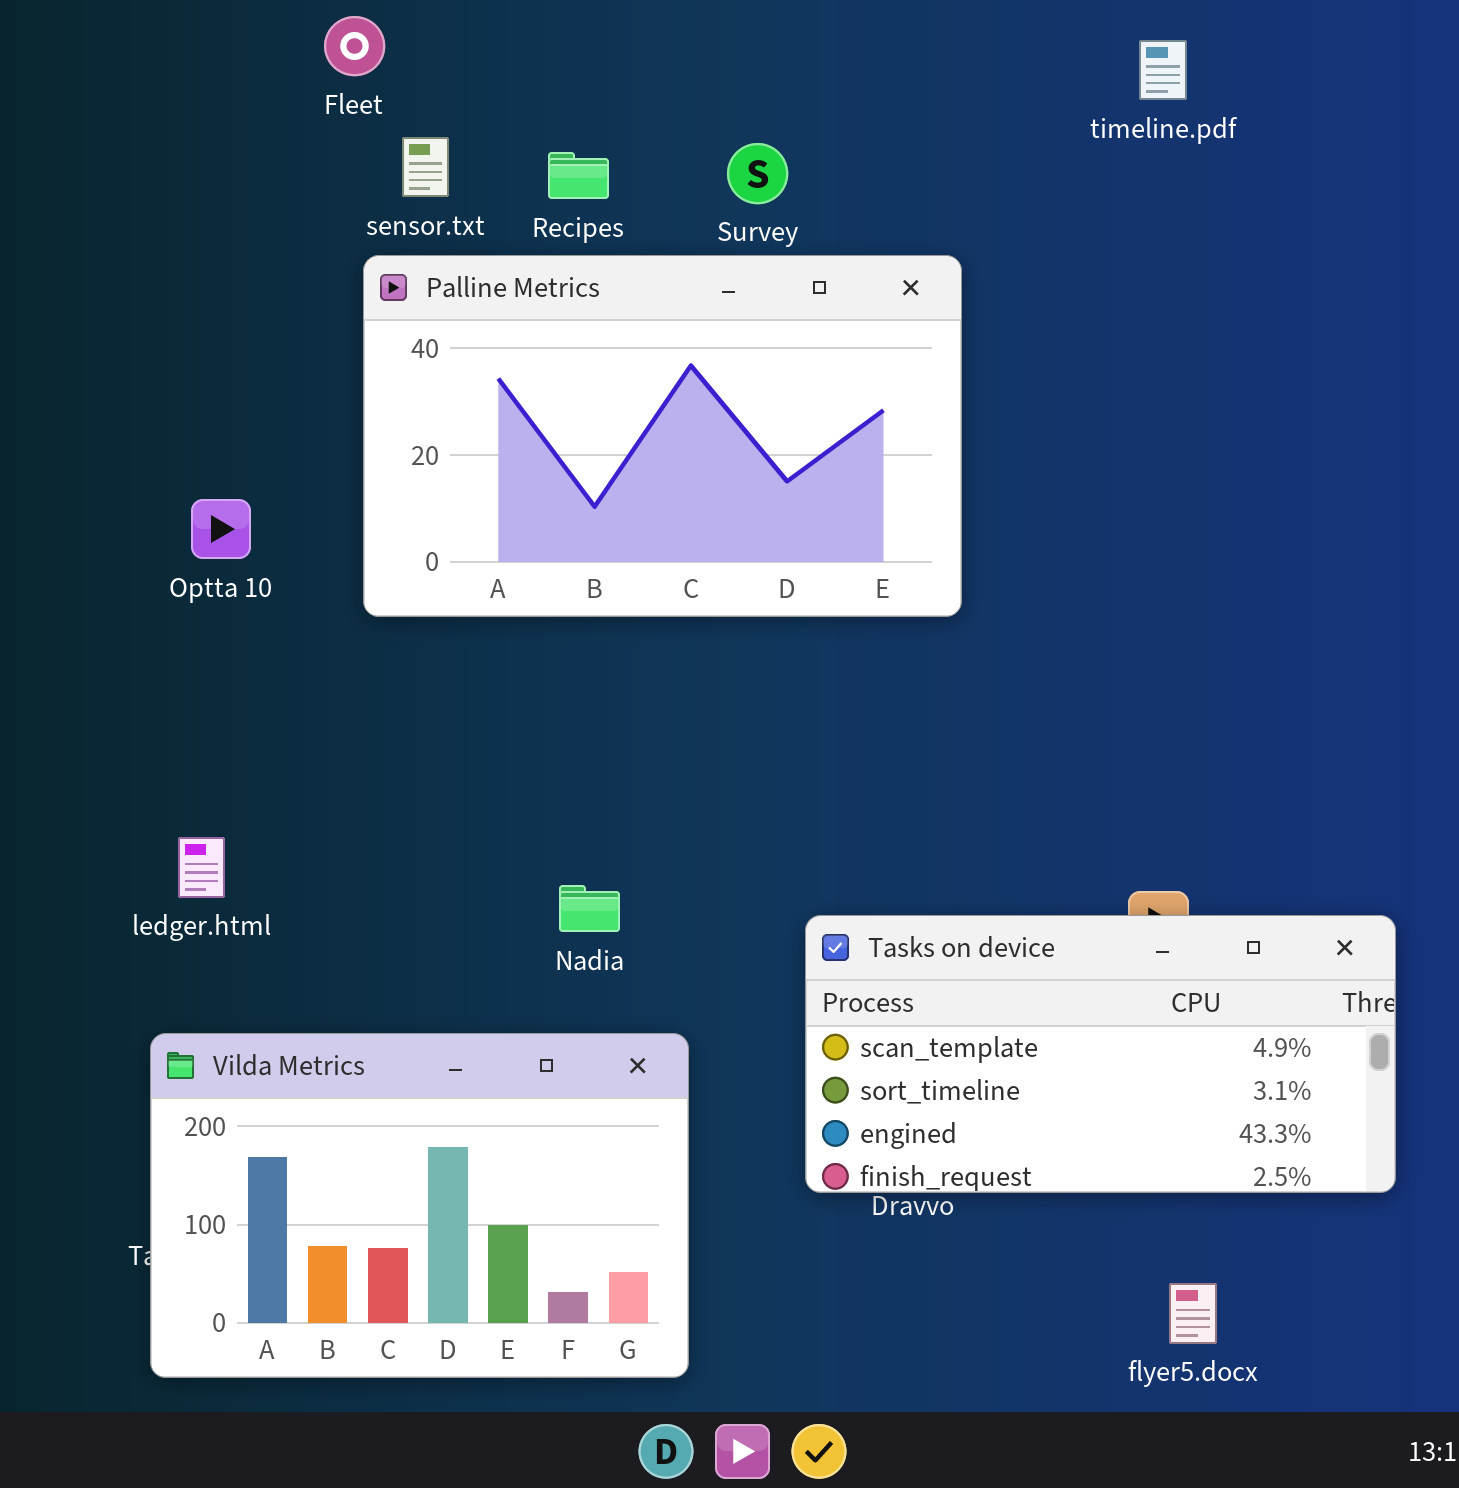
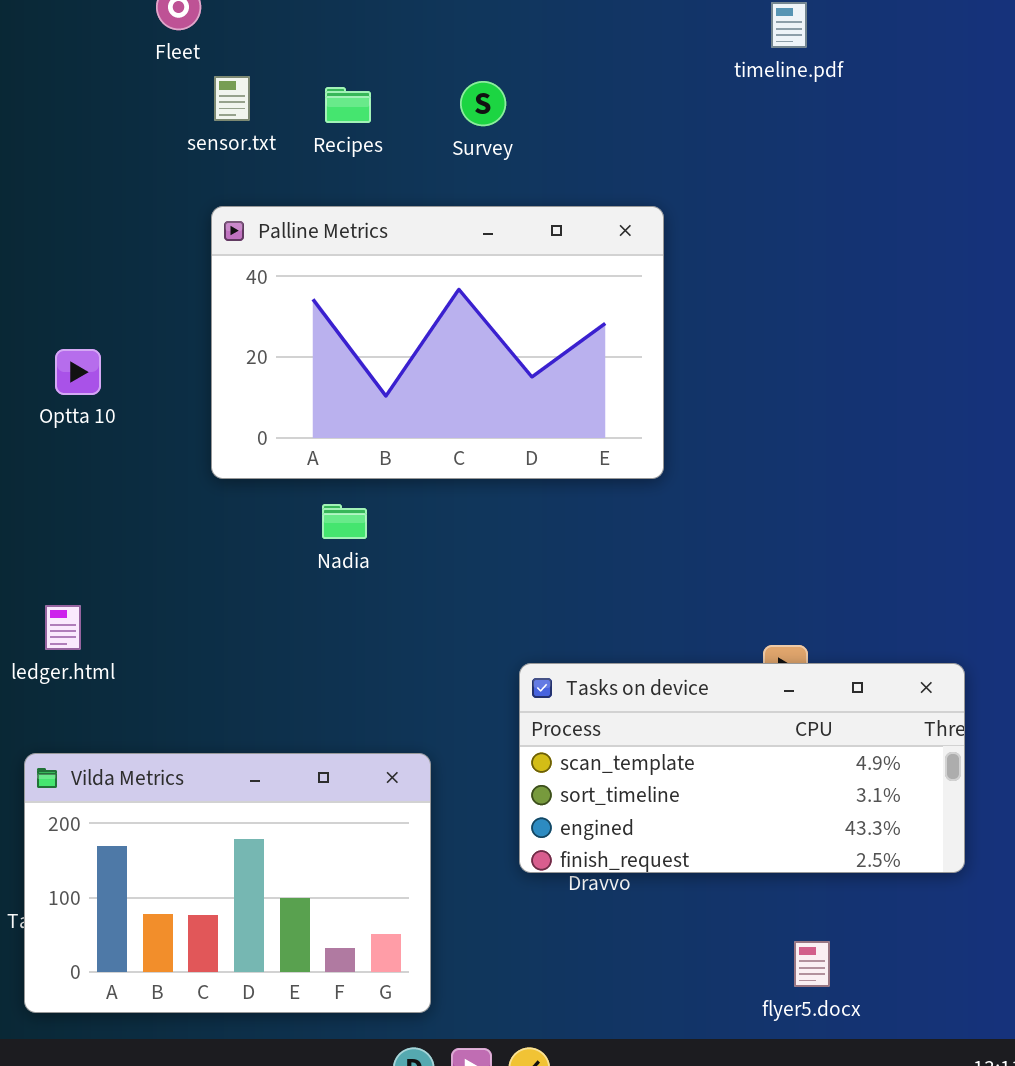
Palline Metrics: [363,255,962,617] -> [211,206,664,479], moved
Nadia: [559,885,620,932] -> [322,504,367,539], moved

